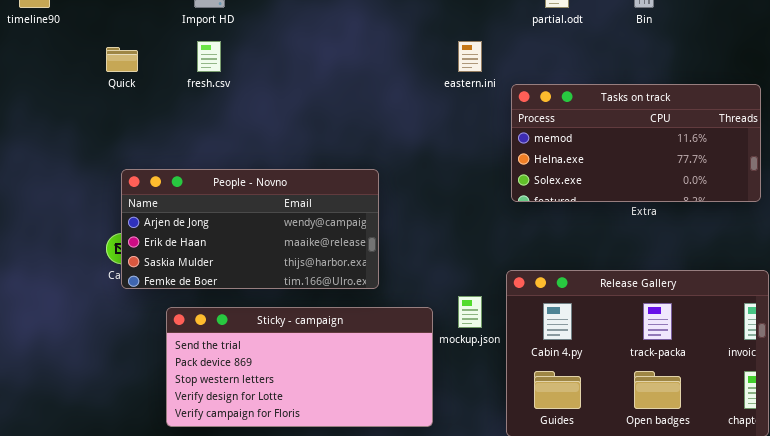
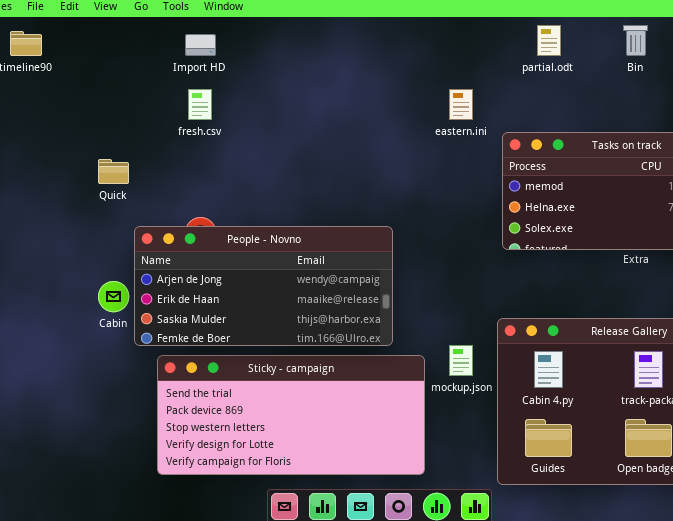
Quick: [106,47,138,72] -> [98,159,129,184], moved
People - Novno: [121,169,379,289] -> [134,226,393,346], moved

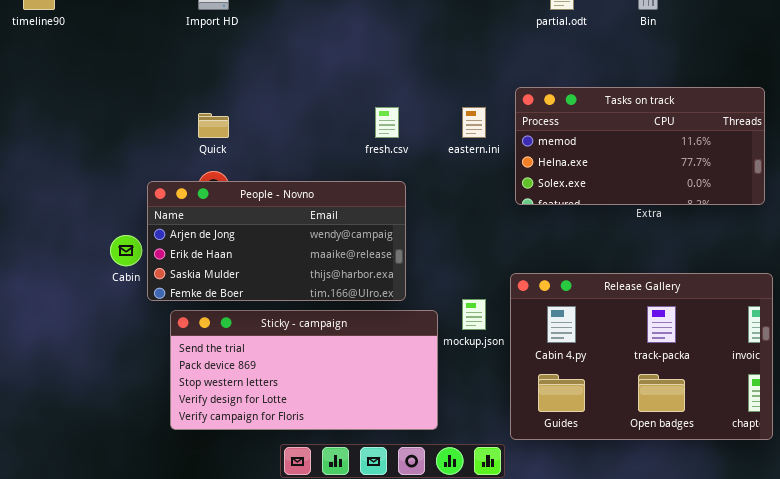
fresh.csv: [188,89,212,120] -> [375,107,399,138], moved
eastern.ini: [449,89,473,120] -> [462,107,486,138], moved
Quick: [98,159,129,184] -> [198,113,229,138], moved

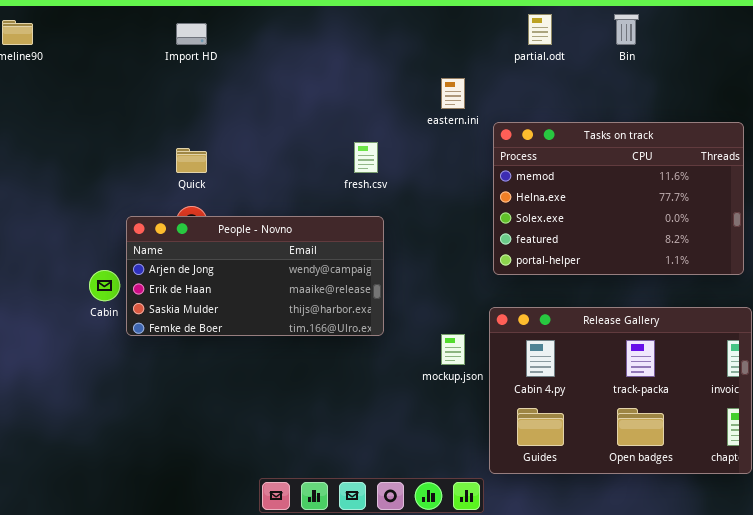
Tasks on track: [515,87,765,205] -> [493,122,744,275], resized
eastern.ini: [462,107,486,138] -> [441,78,465,109], moved
Sticky - campaign: [170,310,438,430] -> none, closed

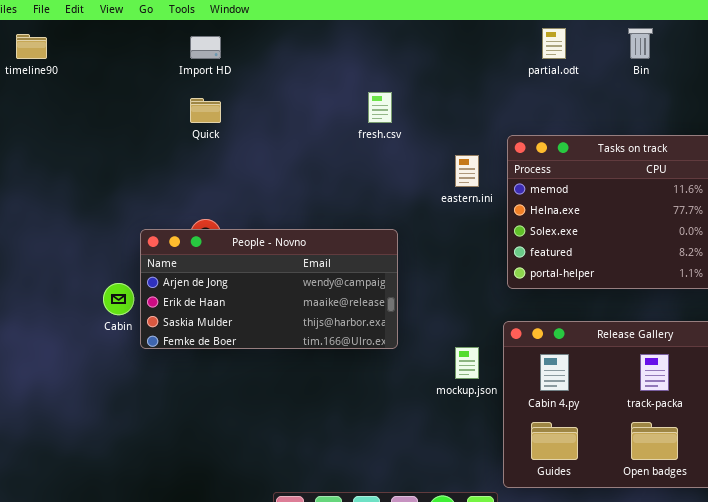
eastern.ini: [441,78,465,109] -> [455,155,479,187], moved
fresh.csv: [354,142,378,173] -> [368,92,392,123], moved
Quick: [176,148,207,173] -> [190,98,221,123], moved

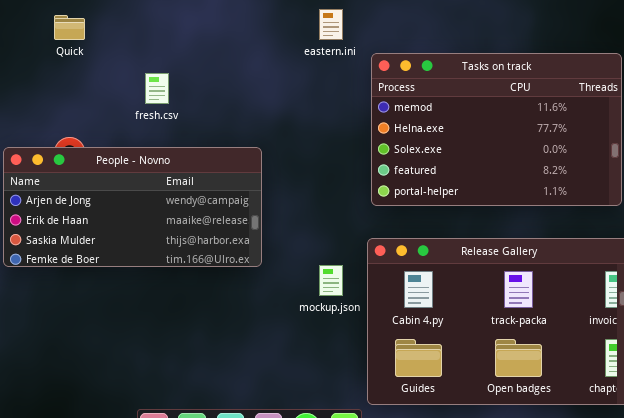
fresh.csv: [368,92,392,123] -> [145,73,169,104], moved
eastern.ini: [455,155,479,187] -> [319,9,343,40], moved

